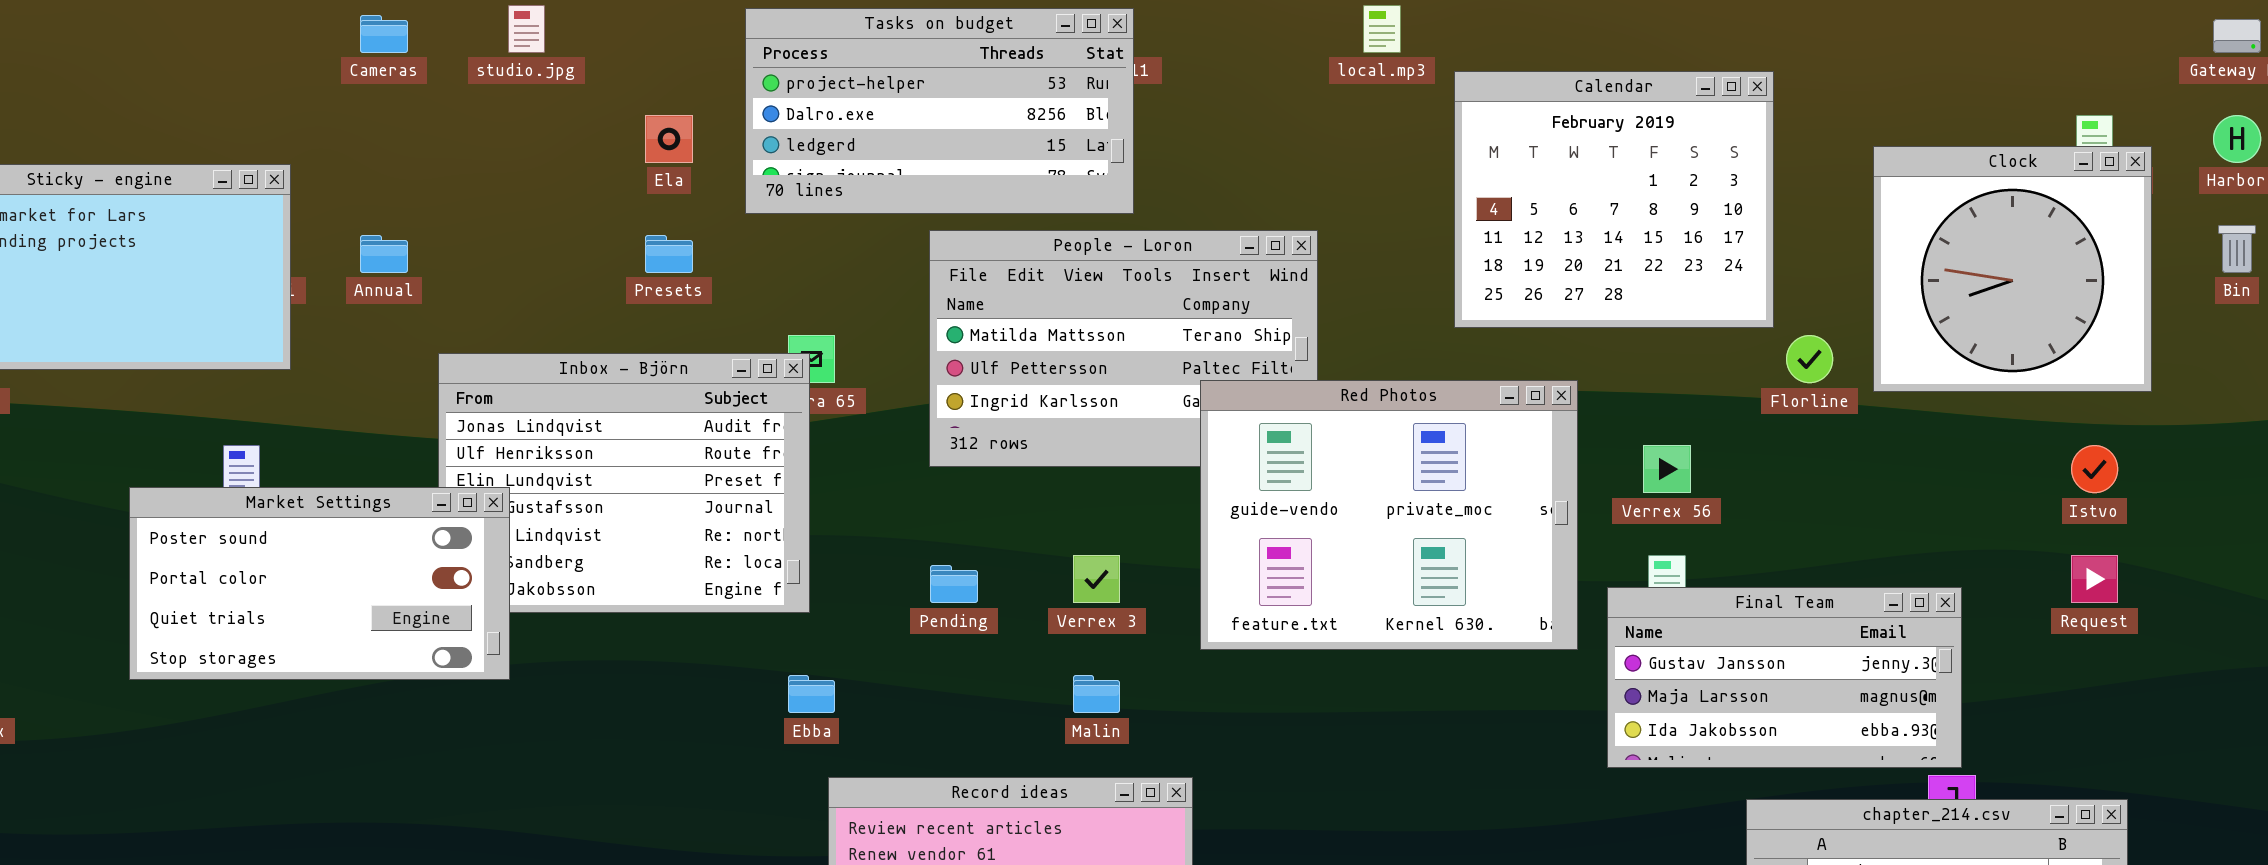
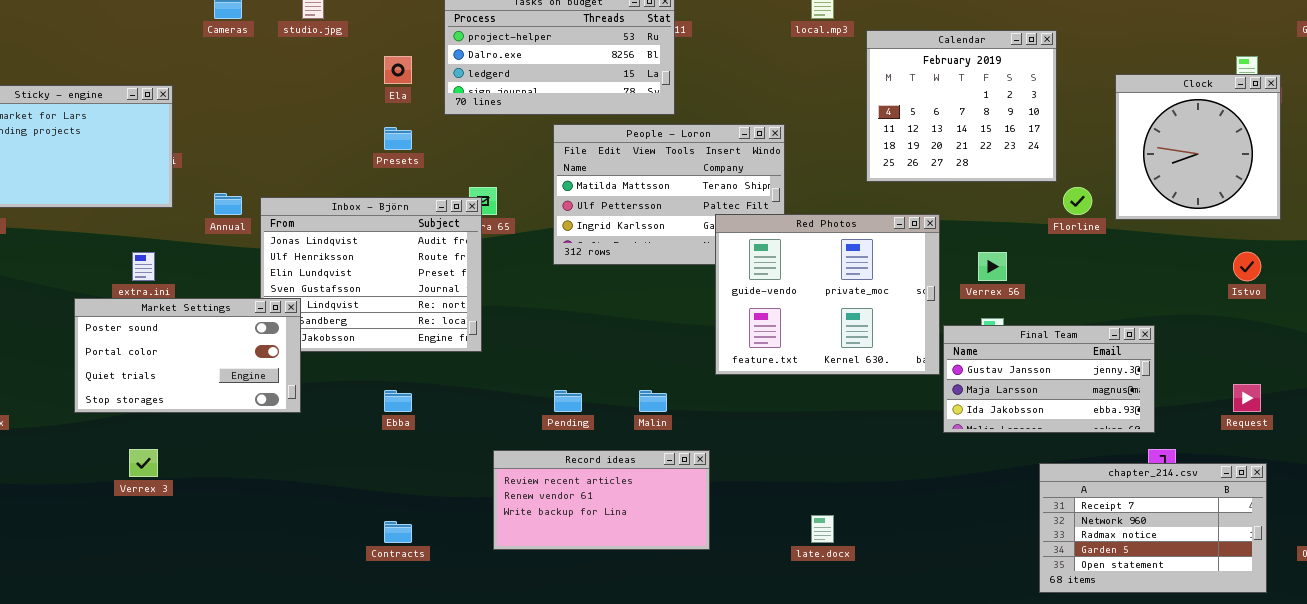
Annual: [360,235,408,273] -> [214,193,242,215], moved
Market Settings: [129,487,510,680] -> [74,298,301,413], moved
Verrex 3: [1073,555,1120,603] -> [129,449,158,477], moved
Request: [2071,555,2118,603] -> [1233,384,1261,412], moved
Pending: [930,565,978,603] -> [554,390,582,412], moved
Final Team: [1607,587,1962,768] -> [943,325,1155,433], moved
Ebba: [788,675,835,713] -> [384,390,412,412], moved

